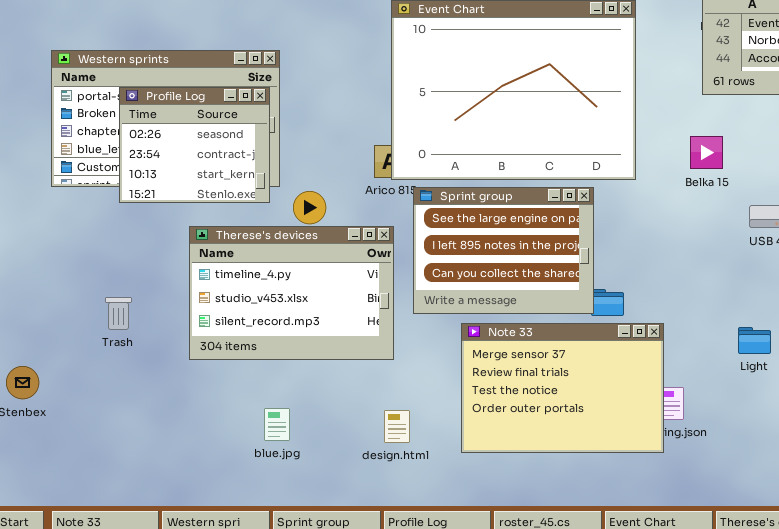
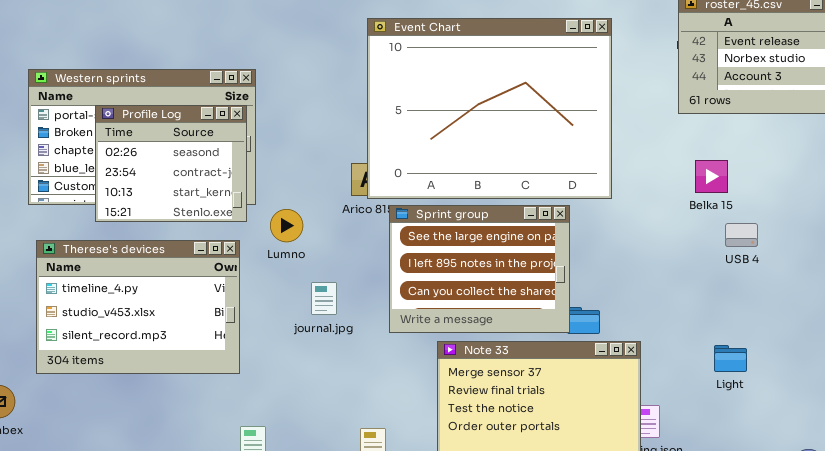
Belka 15: [690,136,723,169] -> [695,160,728,193], moved
Therese's devices: [189,226,394,360] -> [36,240,240,374], moved

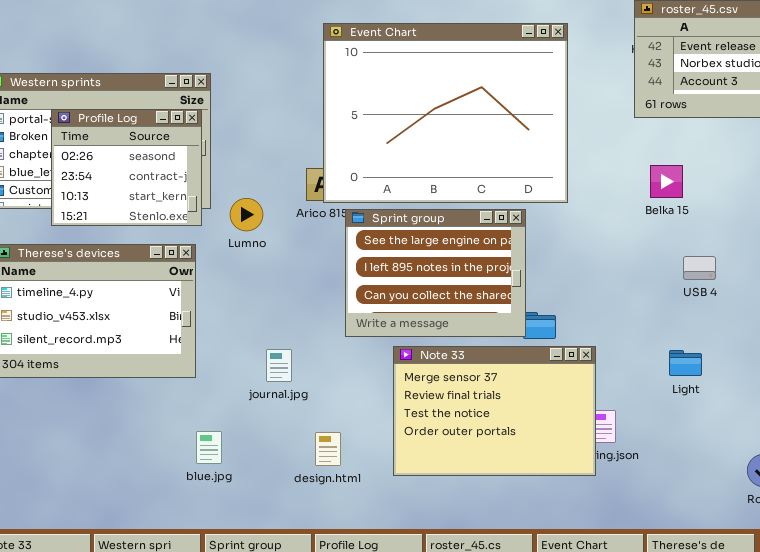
Lumno: [270,209,303,242] -> [230,198,263,231], moved
USB 4: [725,223,758,247] -> [683,256,716,280], moved
journal.jpg: [311,282,337,315] -> [266,349,292,382], moved

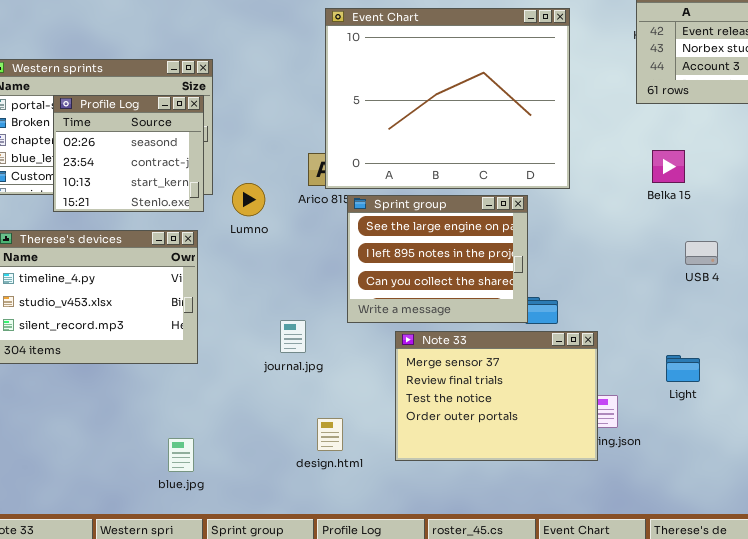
journal.jpg: [266,349,292,382] -> [280,320,306,353], moved
Light: [669,350,702,376] -> [666,355,700,382], moved
blue.jpg: [196,431,222,464] -> [168,438,194,472], moved

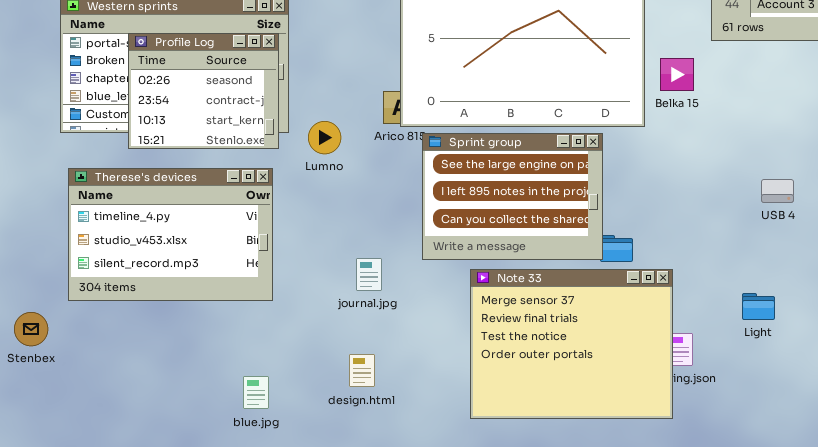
Belka 15: [652,150,685,183] -> [660,58,694,91], moved
Note 33: [395,331,598,461] -> [470,269,673,419], resized
design.html: [317,418,343,451] -> [349,354,375,387], moved

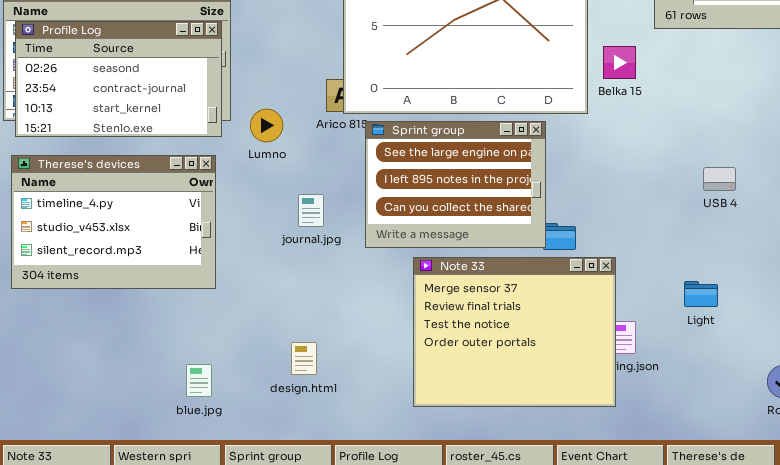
Profile Log: [128,33,279,149] -> [15,21,222,137], resized
journal.jpg: [356,258,382,291] -> [298,194,324,227], moved

